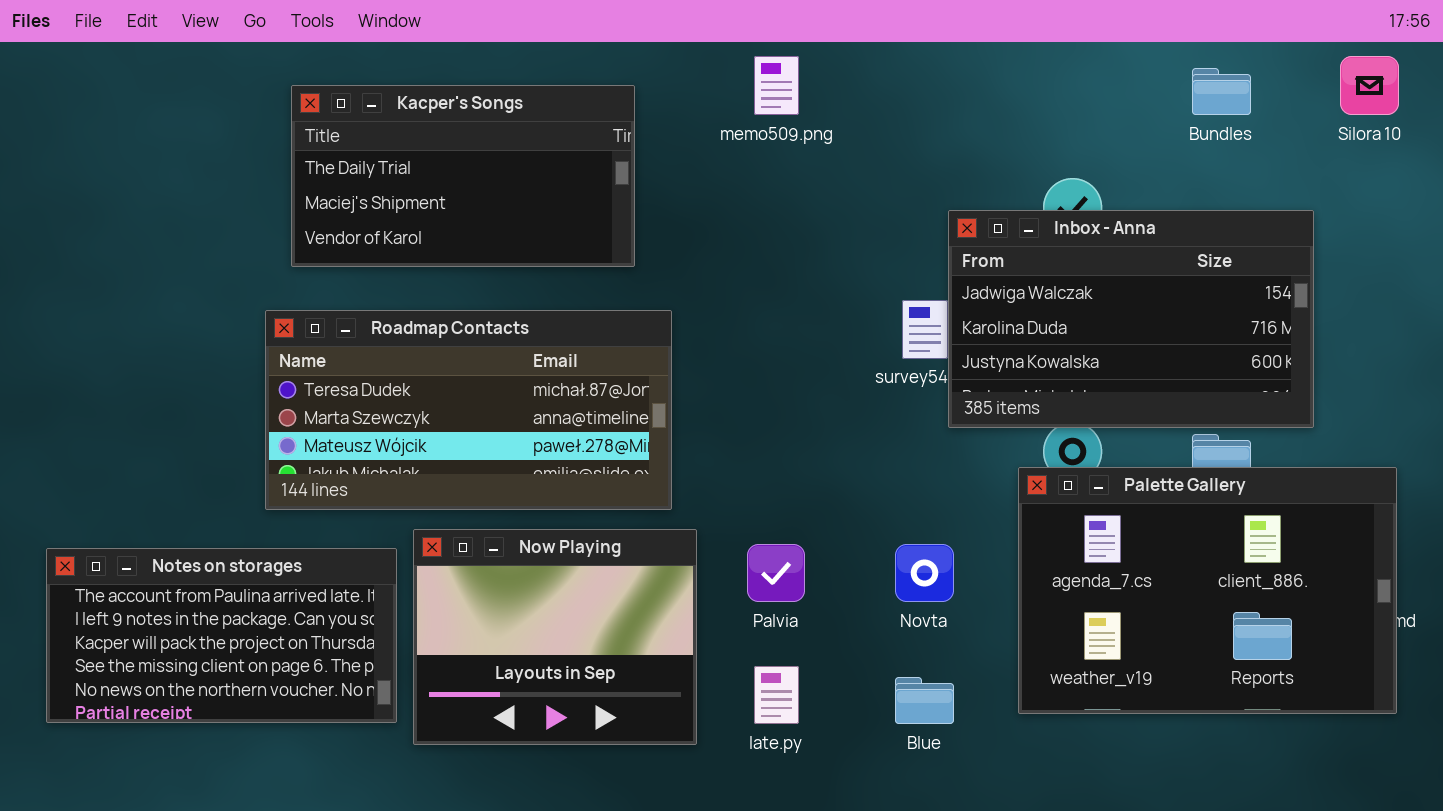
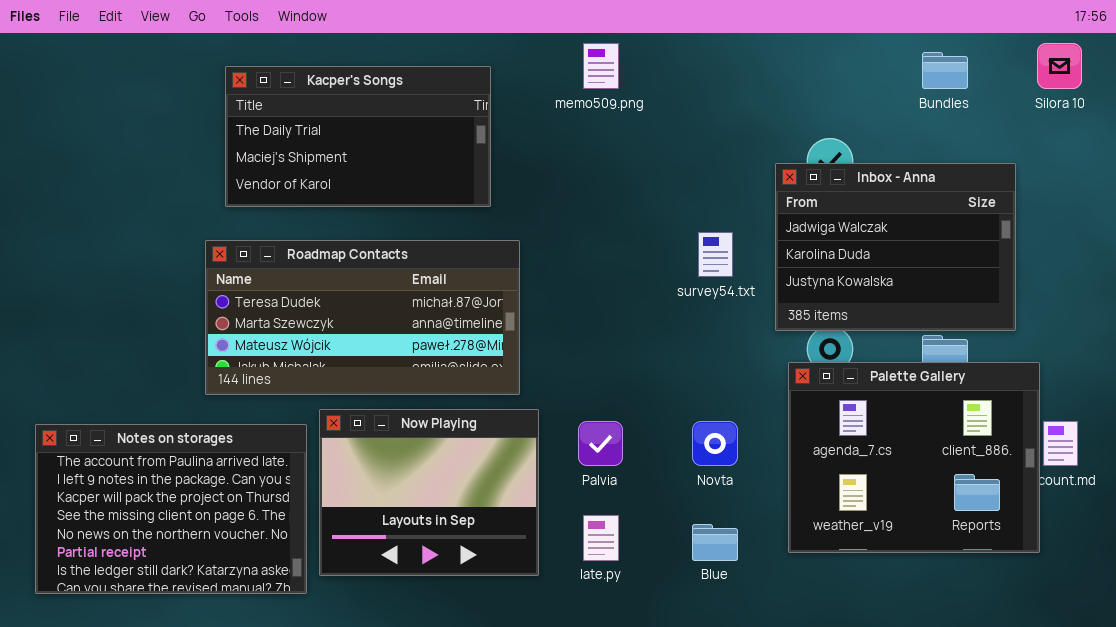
Inbox - Anna: [948,210,1314,428] -> [775,163,1016,331], resized
Palette Gallery: [1018,467,1397,714] -> [788,362,1040,553], resized
Notes on storages: [46,548,397,723] -> [35,424,307,594], resized

